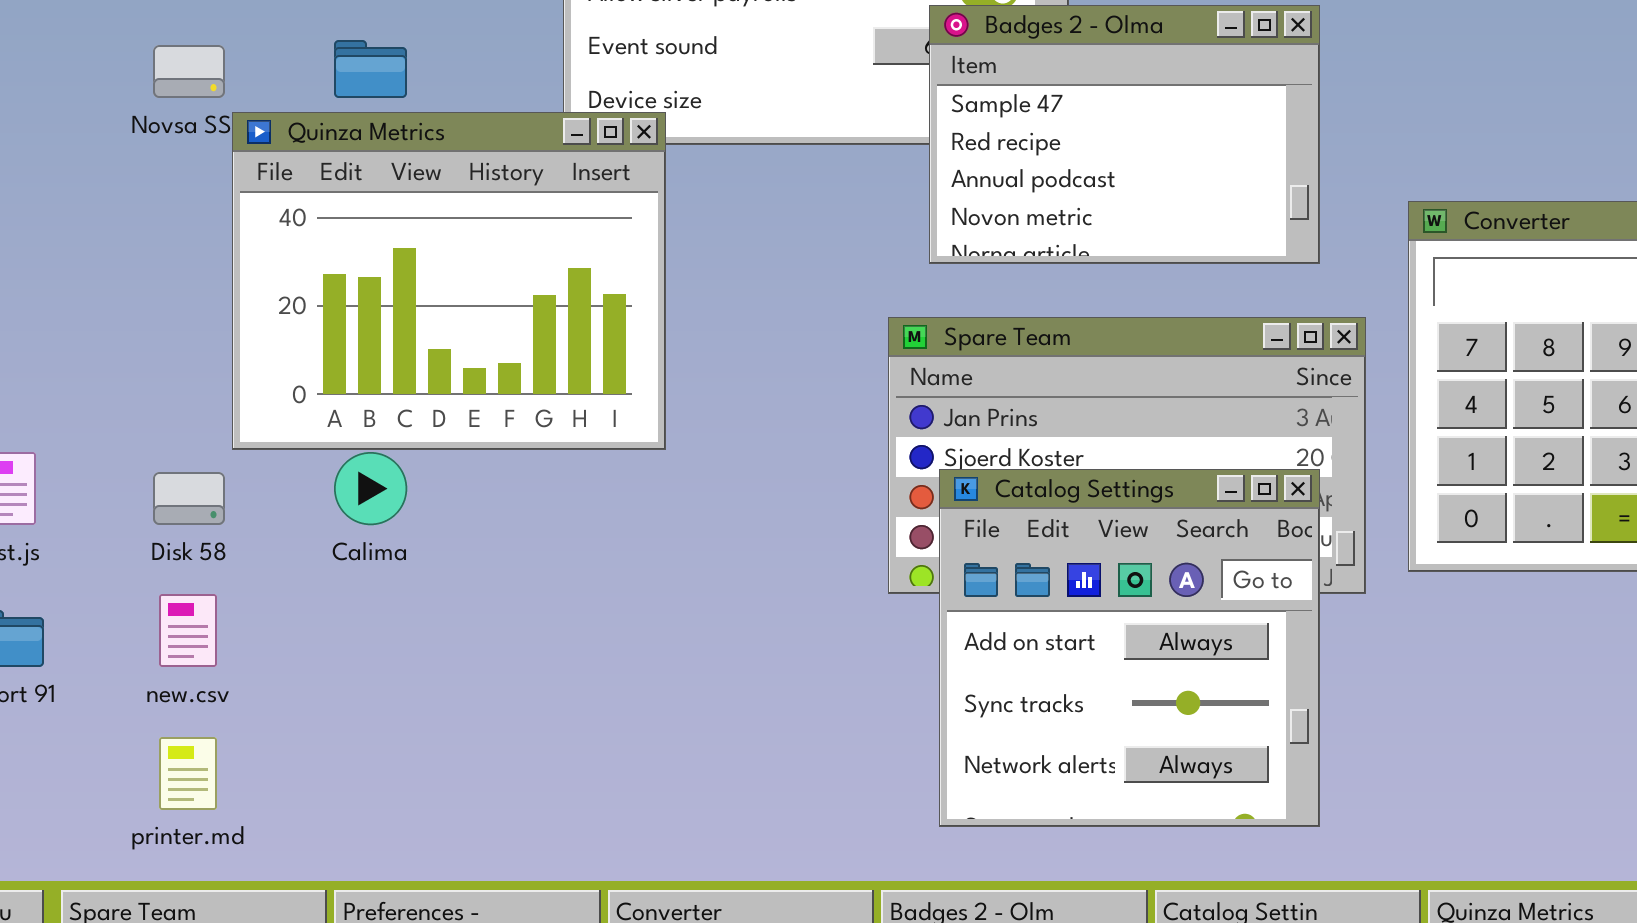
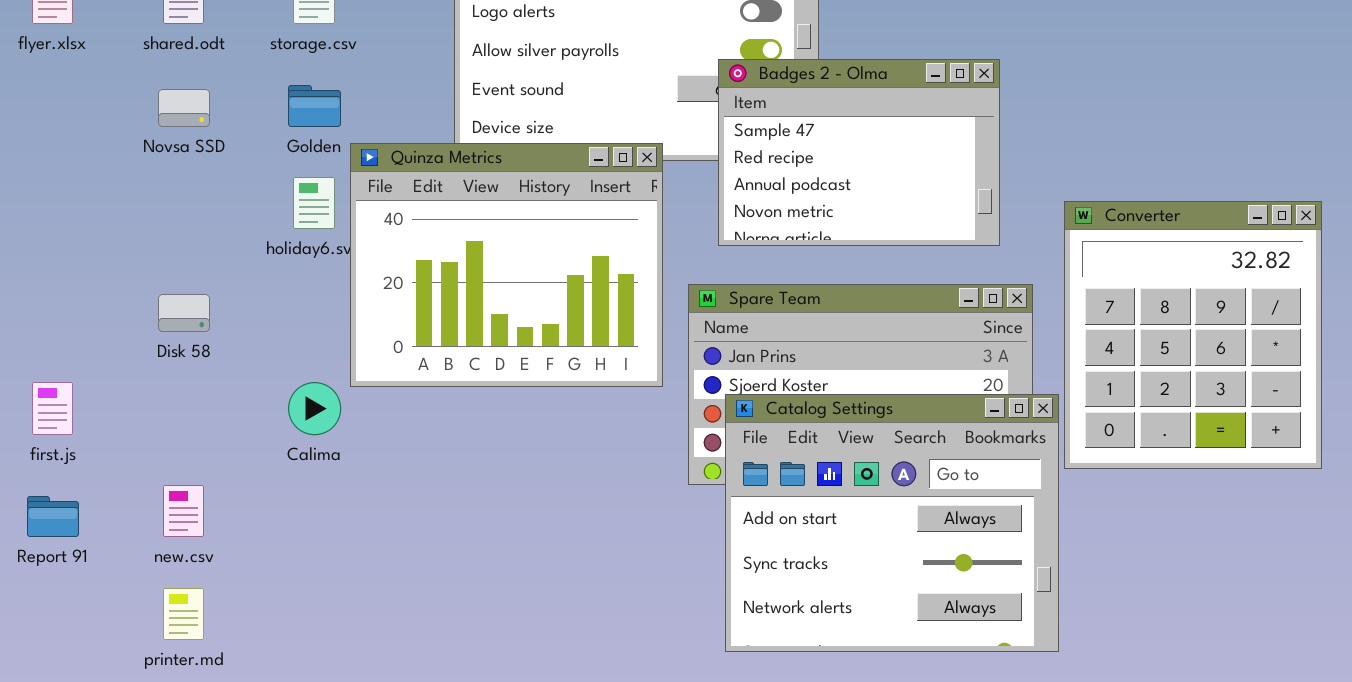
Quinza Metrics: [232,112,666,450] -> [350,143,663,387], moved
Catalog Settings: [939,469,1320,827] -> [725,394,1059,652], resized
Disk 58: [153,472,225,525] -> [158,294,210,332], moved

